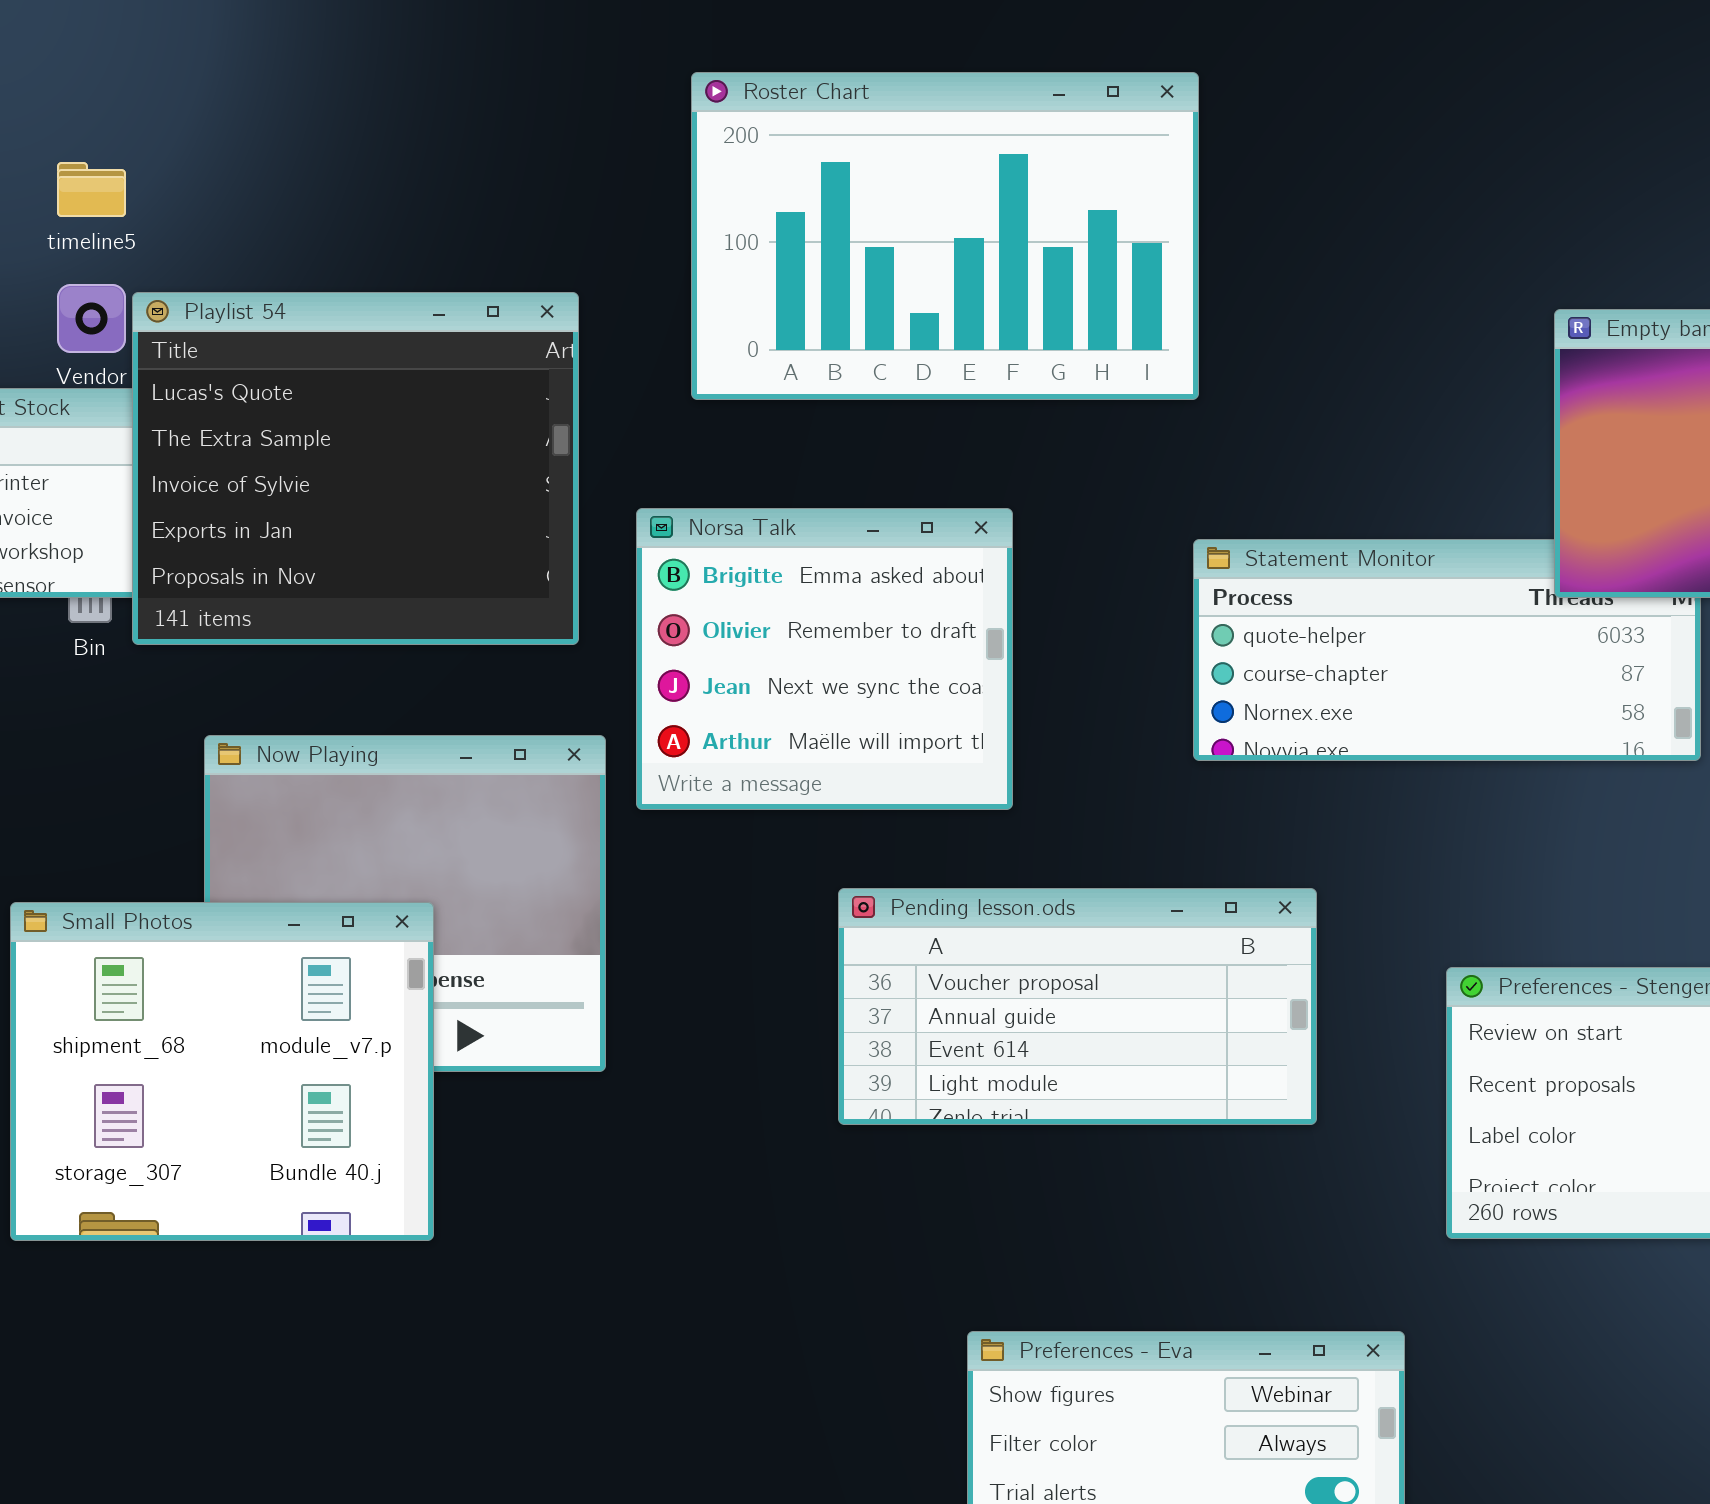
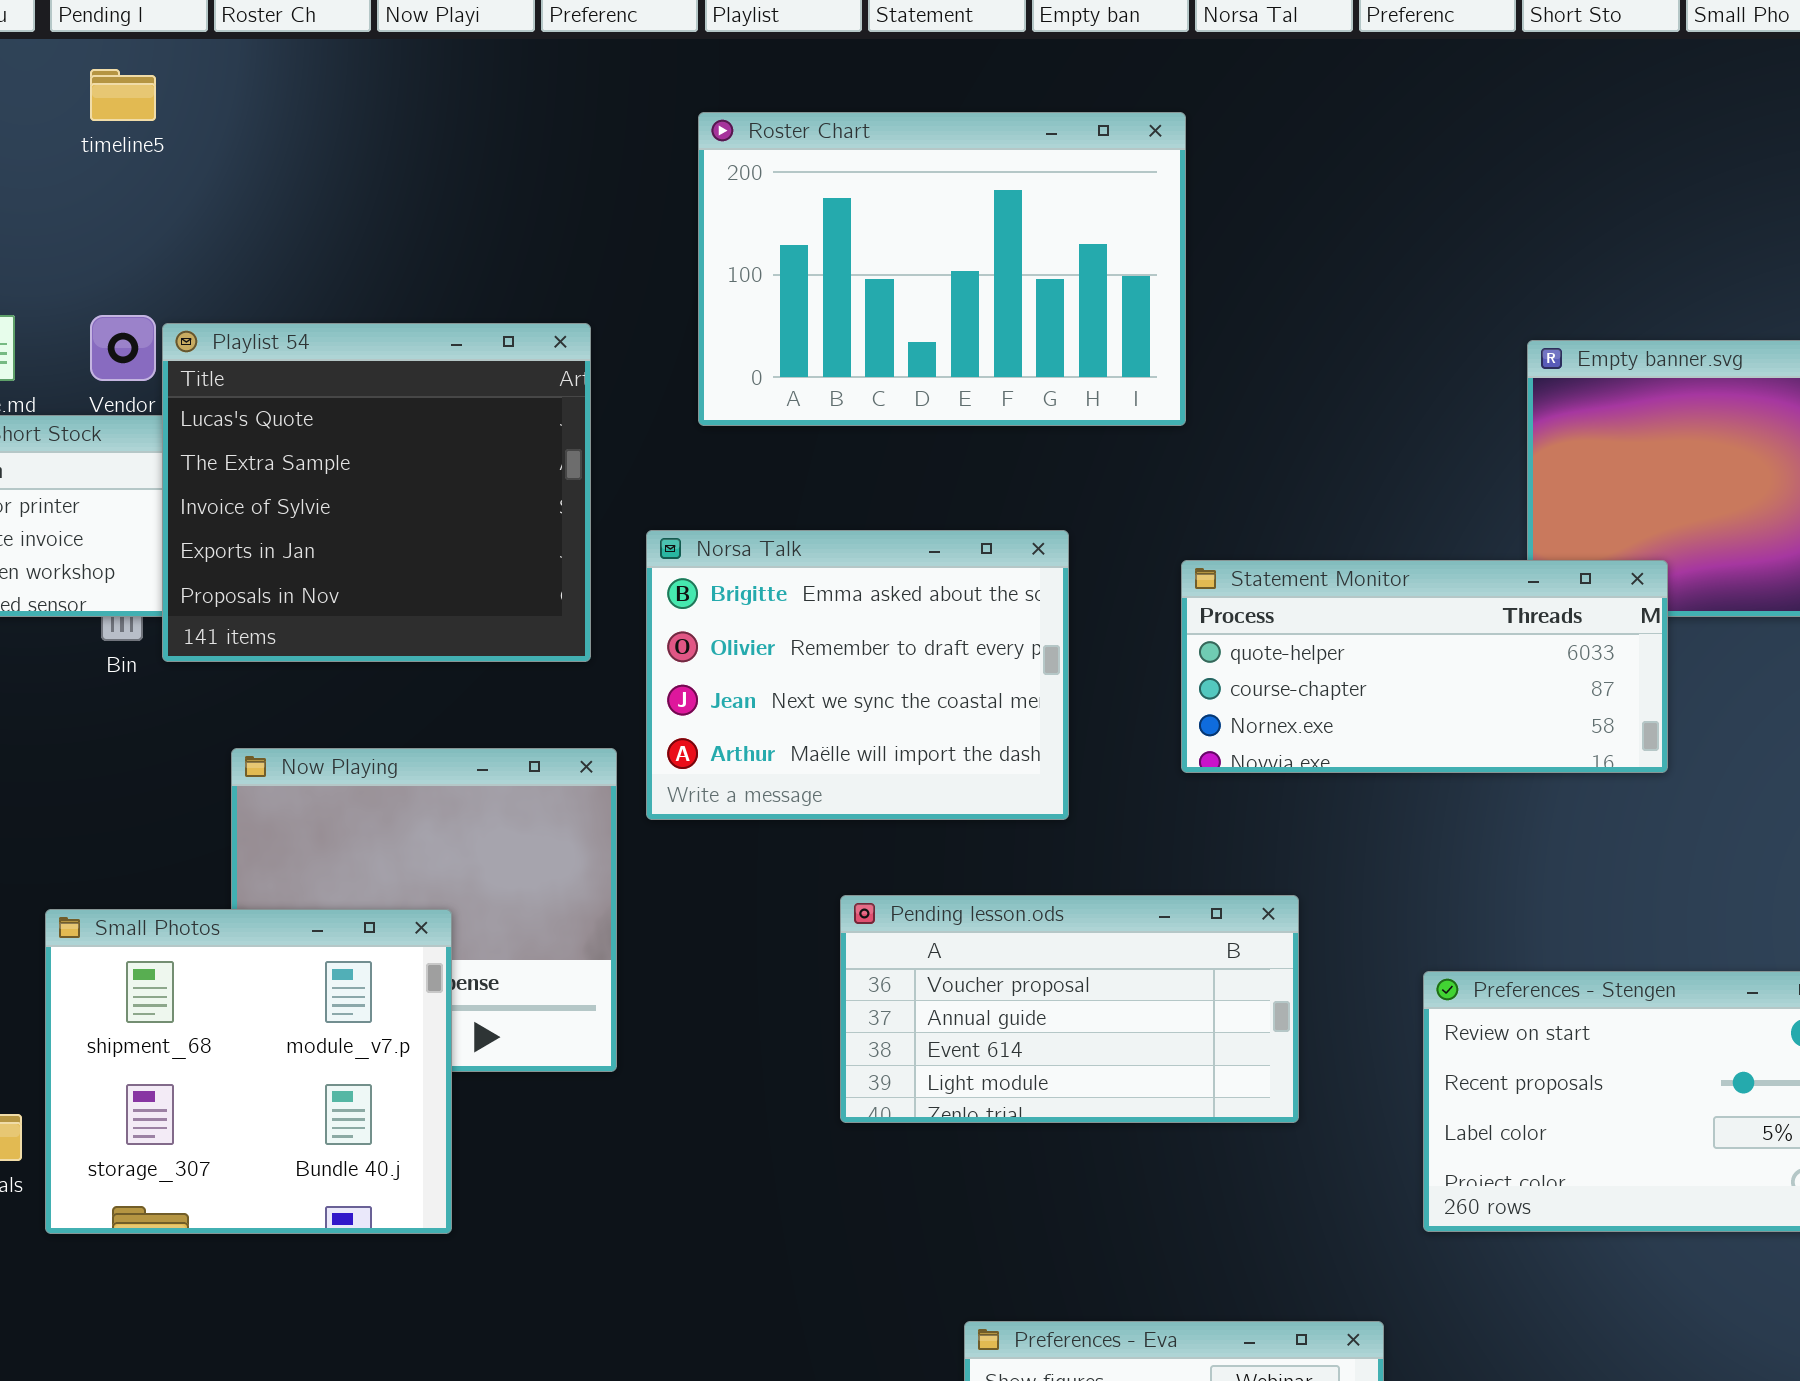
timeline5: [57,162,126,217] -> [90,69,156,121], moved
Norsa Talk: [636,508,1013,810] -> [646,530,1069,820], resized
Statement Monitor: [1193,539,1701,761] -> [1181,560,1668,773], raised

